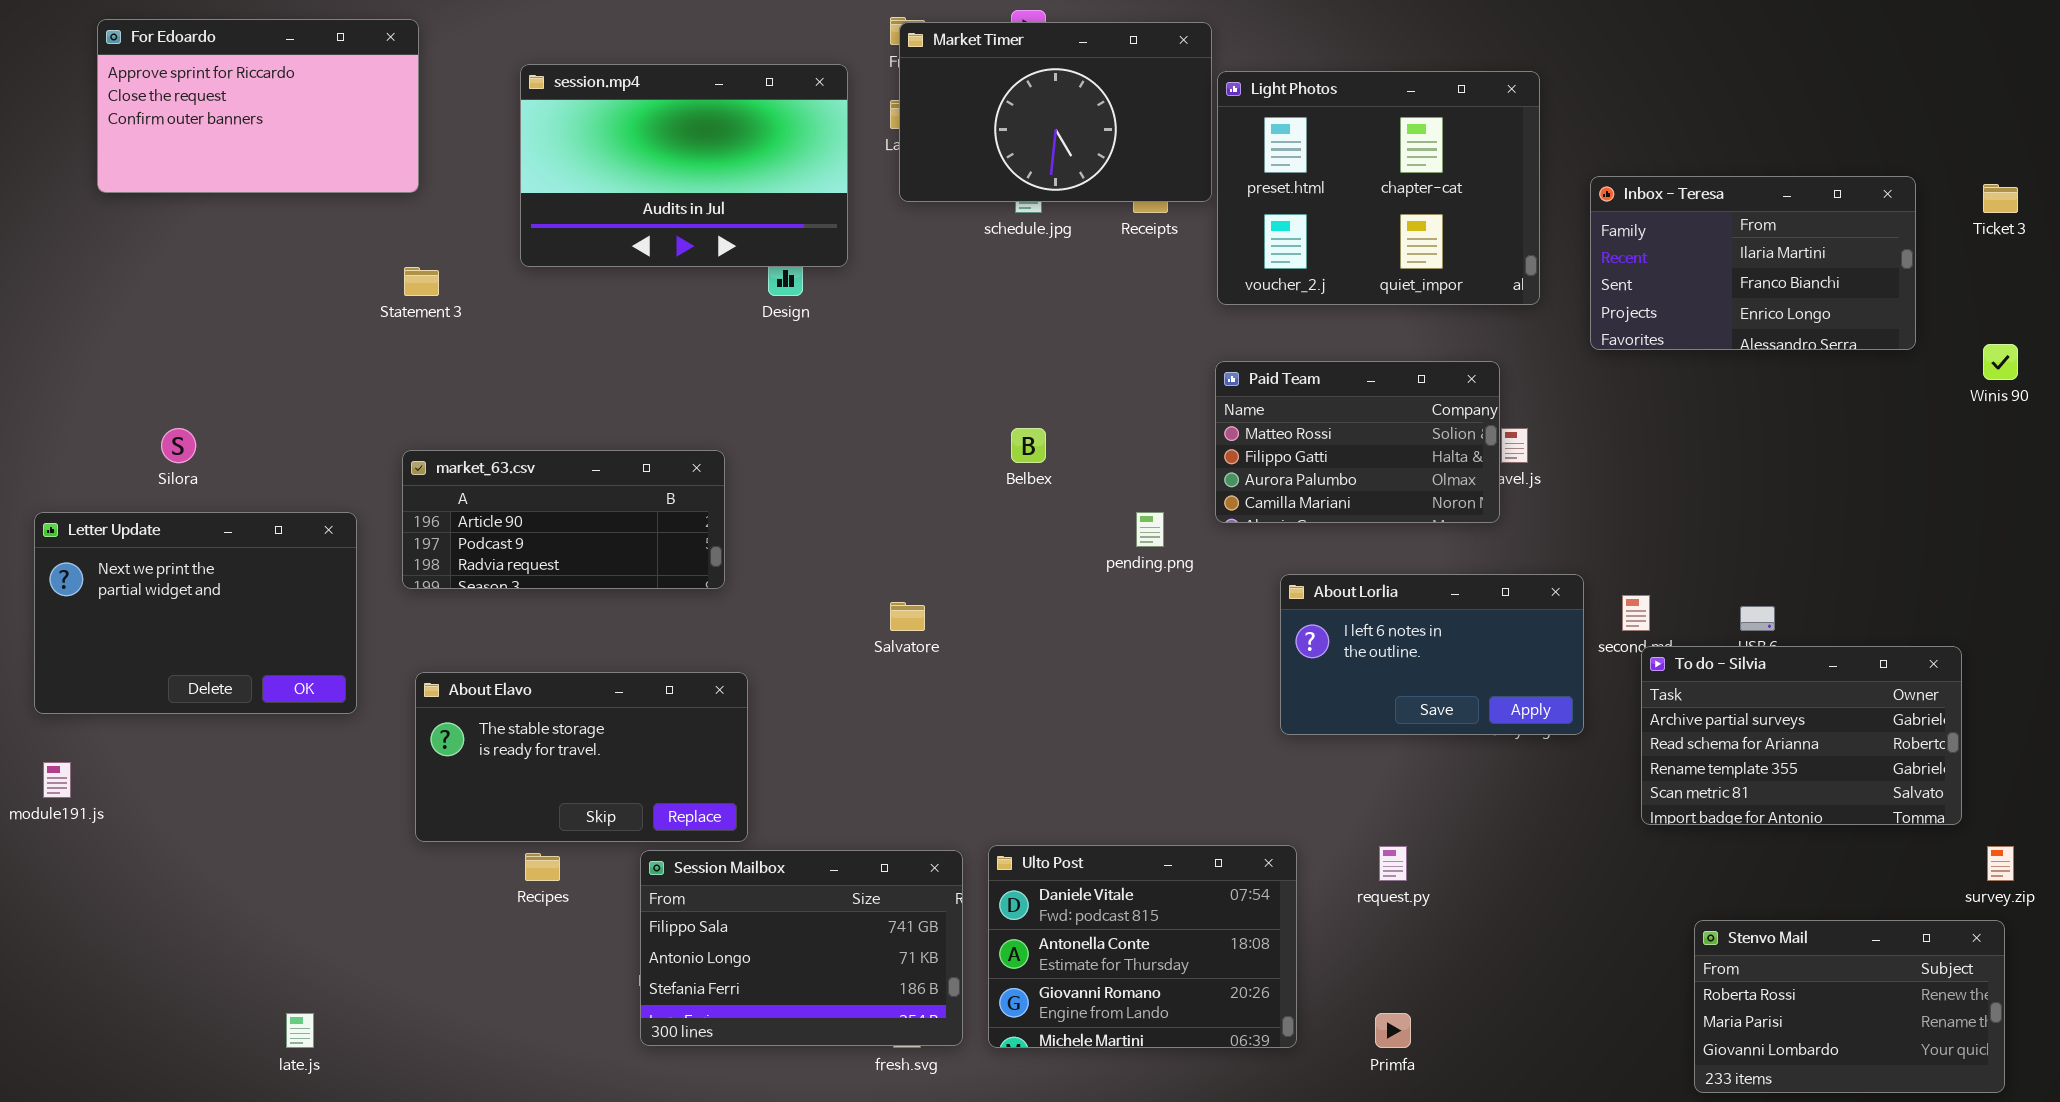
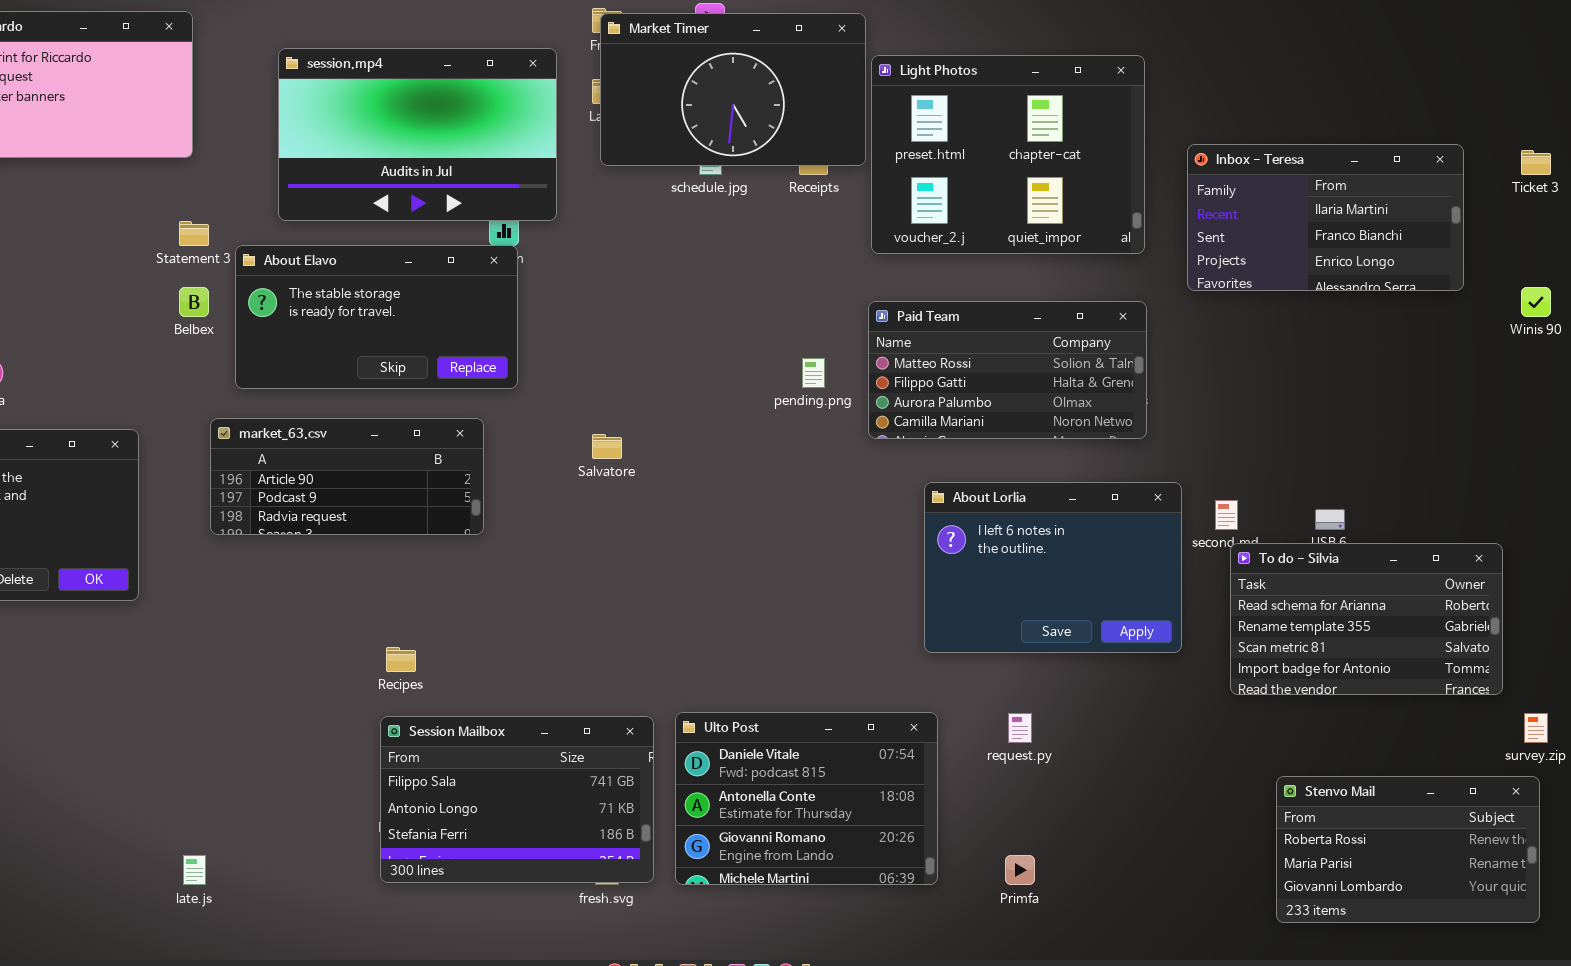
Paid Team: [1215,361,1500,523] -> [868,301,1147,439], resized
Belbex: [1011,428,1046,463] -> [179,287,209,317], moved
market_63.csv: [402,450,725,589] -> [210,418,484,535], moved
pending.png: [1136,512,1164,547] -> [802,358,825,388], moved
About Lorlia: [1280,574,1584,735] -> [924,482,1182,653], resized
Salvatore: [890,602,925,631] -> [592,434,622,459], moved
To do - Silvia: [1641,646,1962,825] -> [1230,543,1503,695], scrolled down 1 row
About Elavo: [415,672,748,842] -> [235,245,518,389], moved
Recipes: [525,853,560,881] -> [386,647,416,672], moved
late.js: [286,1013,314,1048] -> [183,855,206,885], moved

